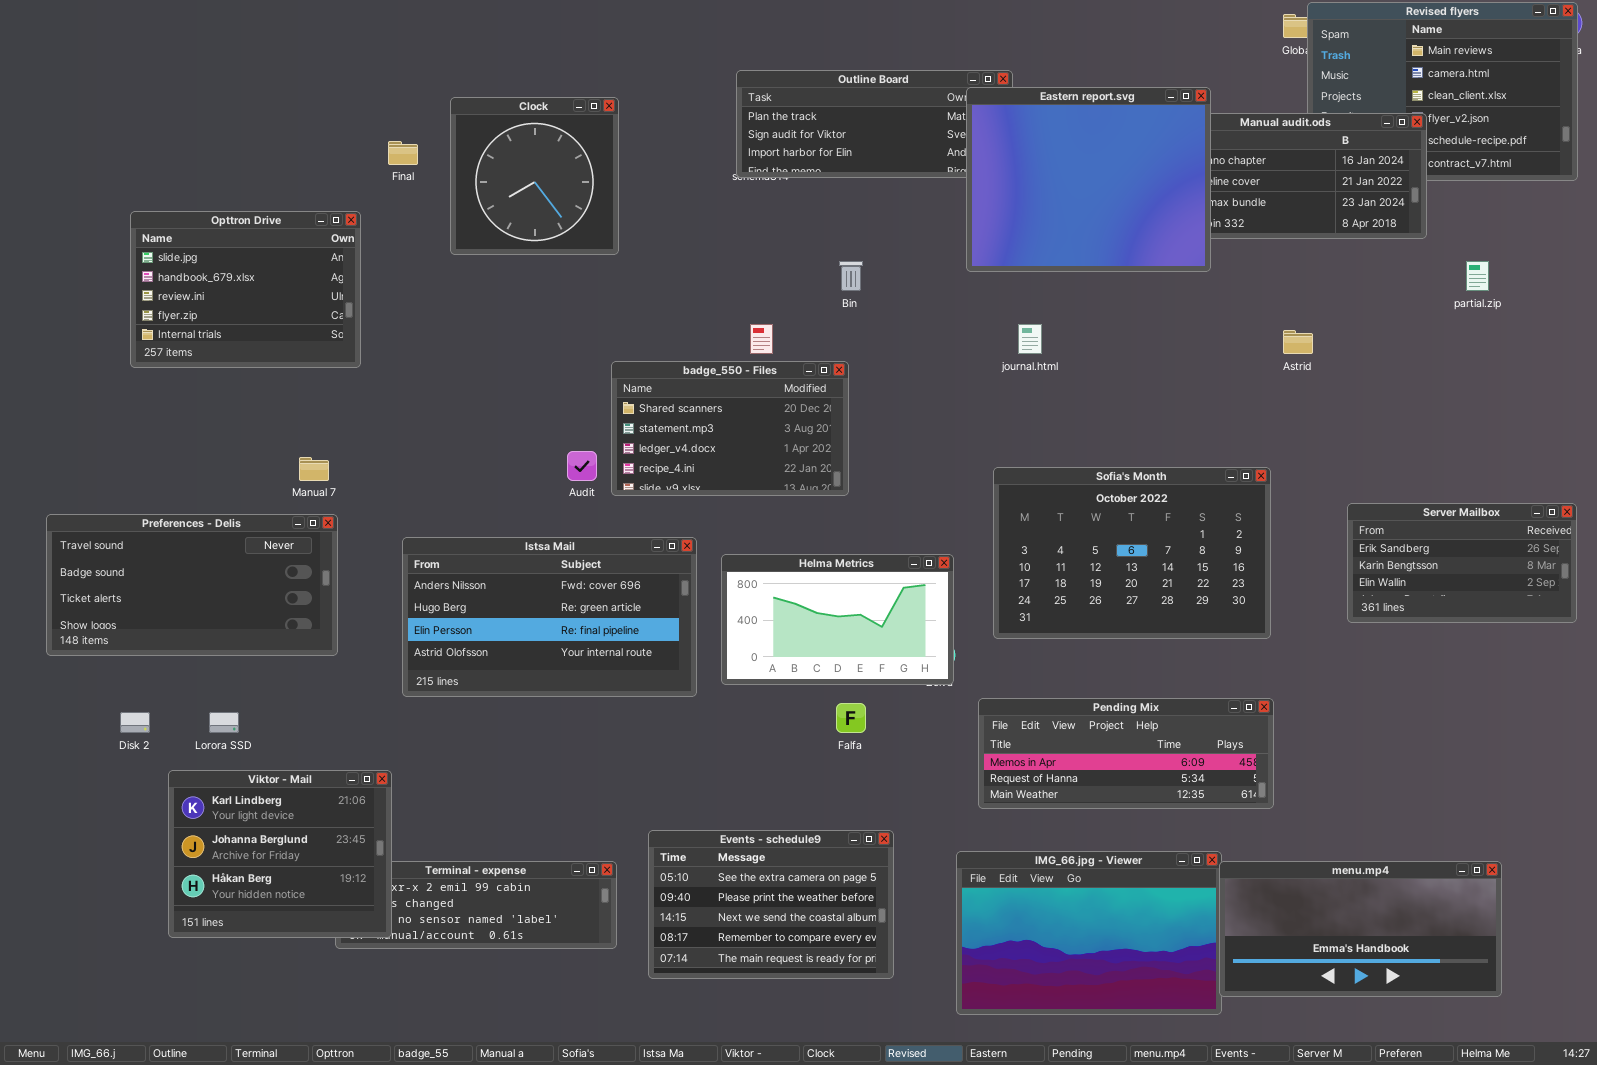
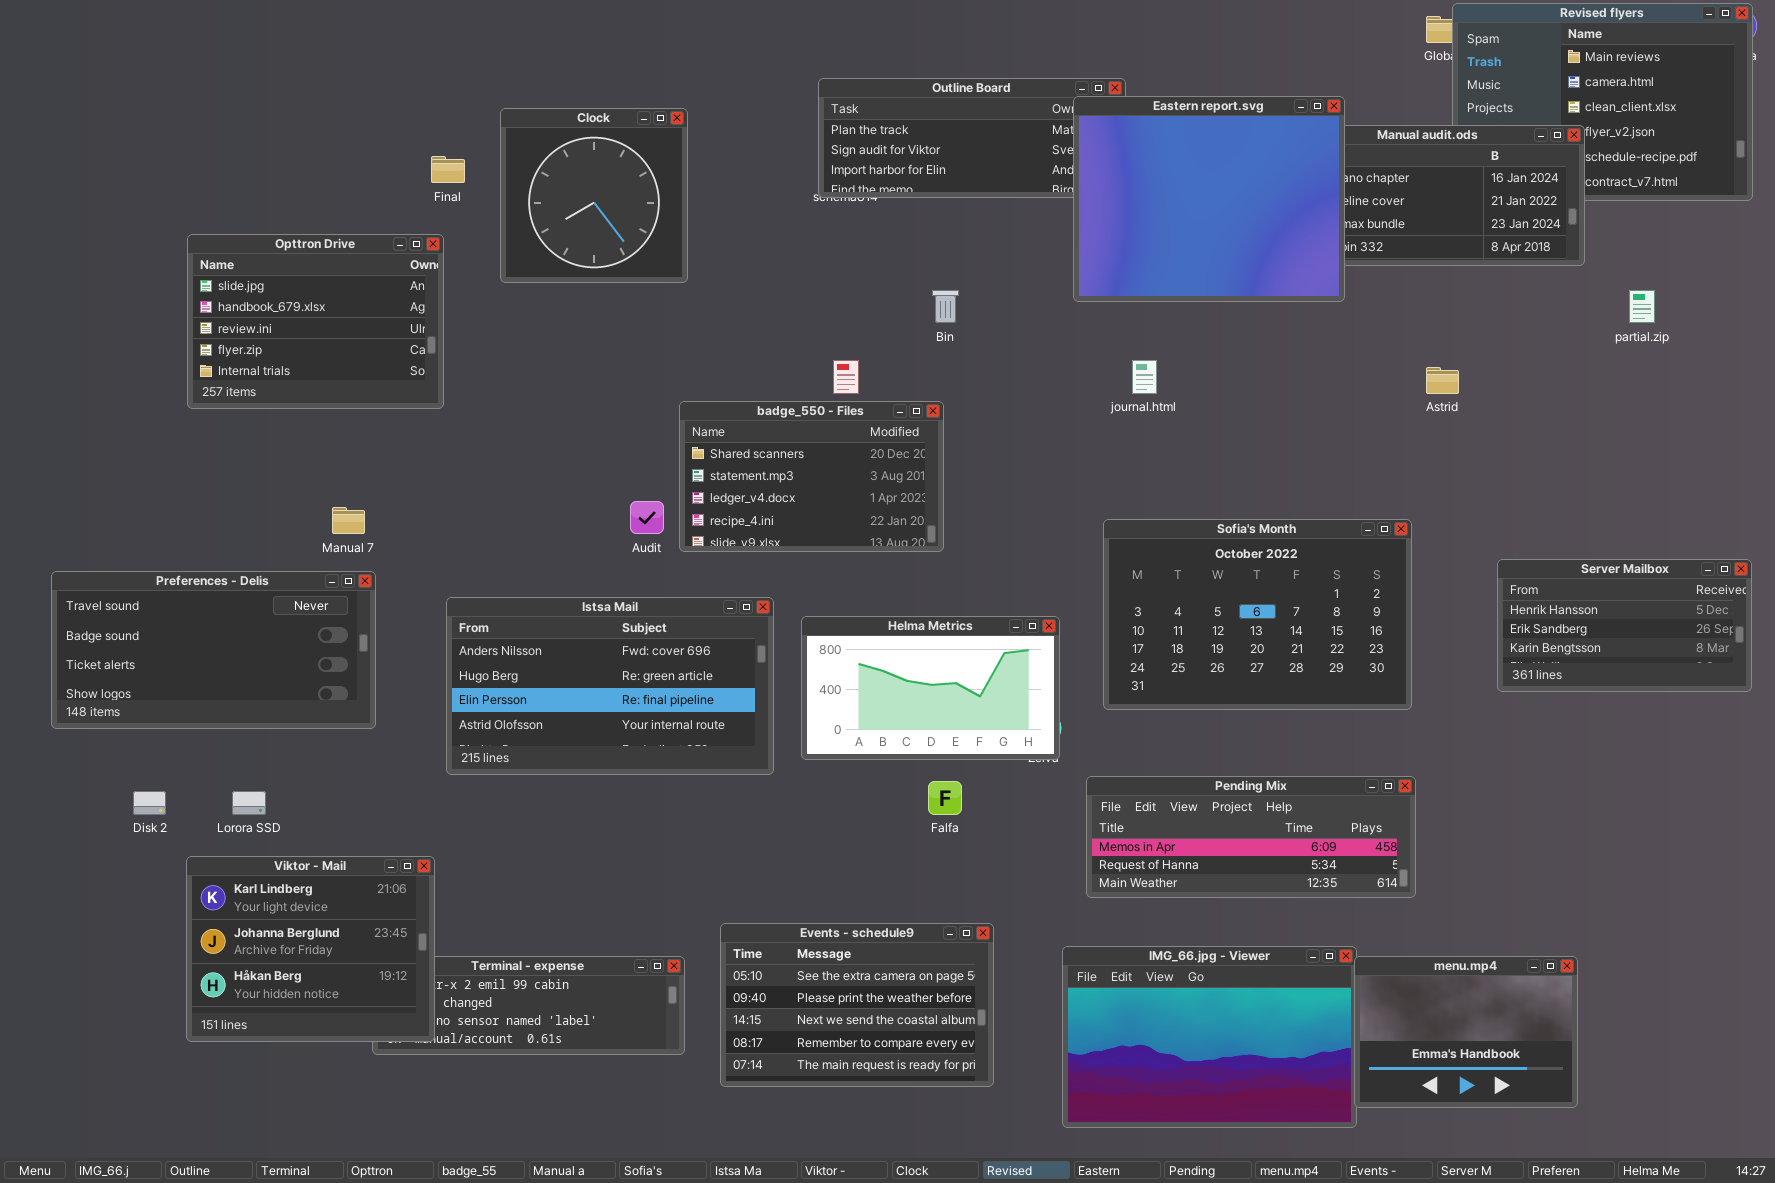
Opttron Drive: [130,211,361,368] -> [187,234,444,409], moved
Server Mailbox: [1347,503,1577,623] -> [1497,559,1752,692], scrolled up 1 row
menu.mp4: [1219,861,1502,997] -> [1354,956,1578,1108], resized

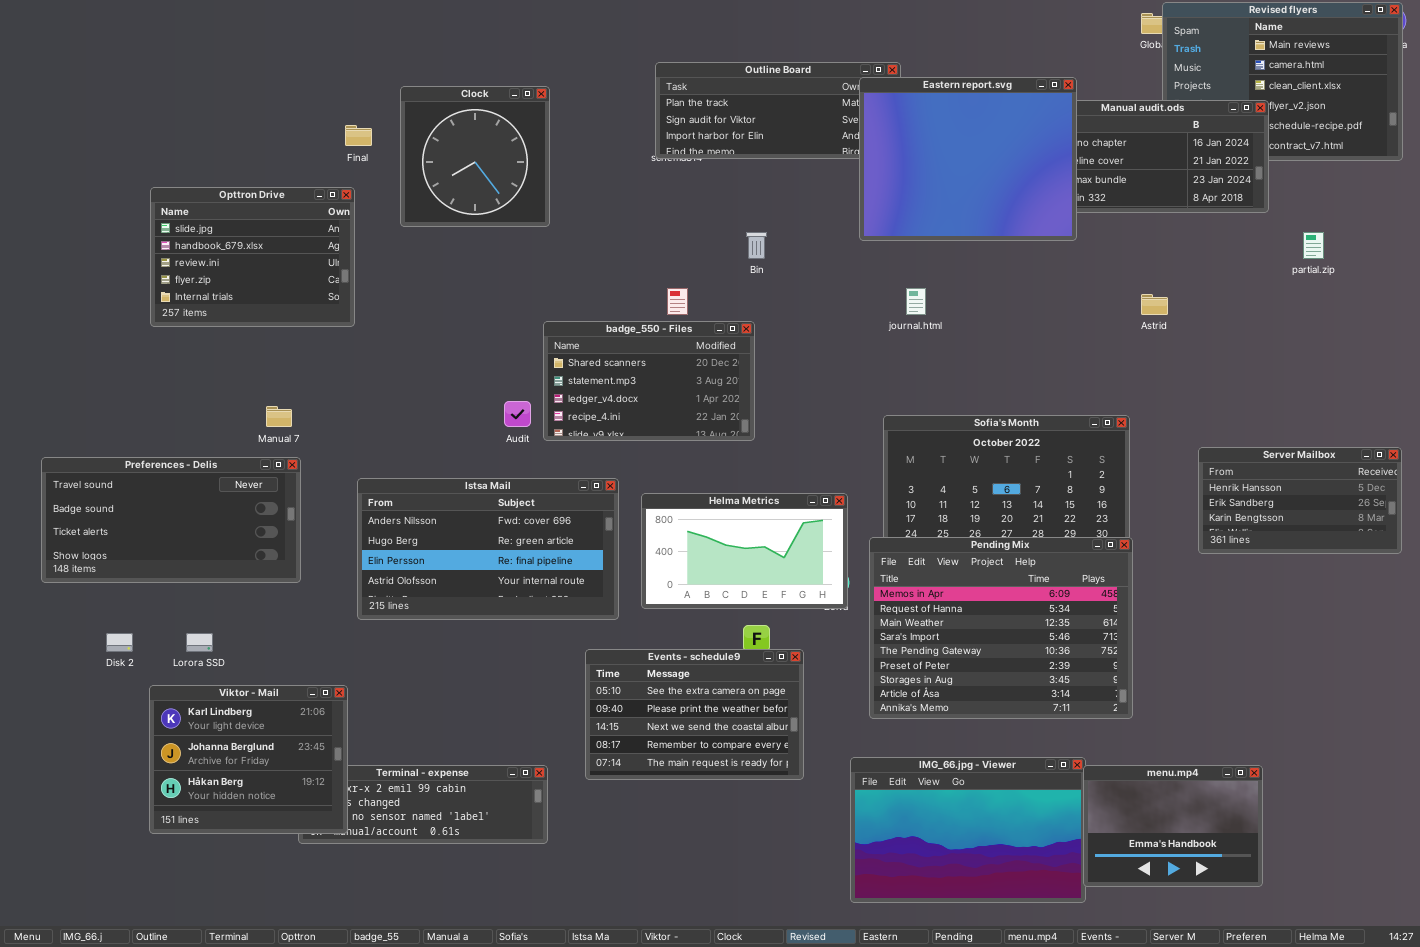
Pending Mix: [1086,776,1416,898] -> [869,537,1133,719], resized
Events - schedule9: [720,923,994,1087] -> [585,649,804,780], moved

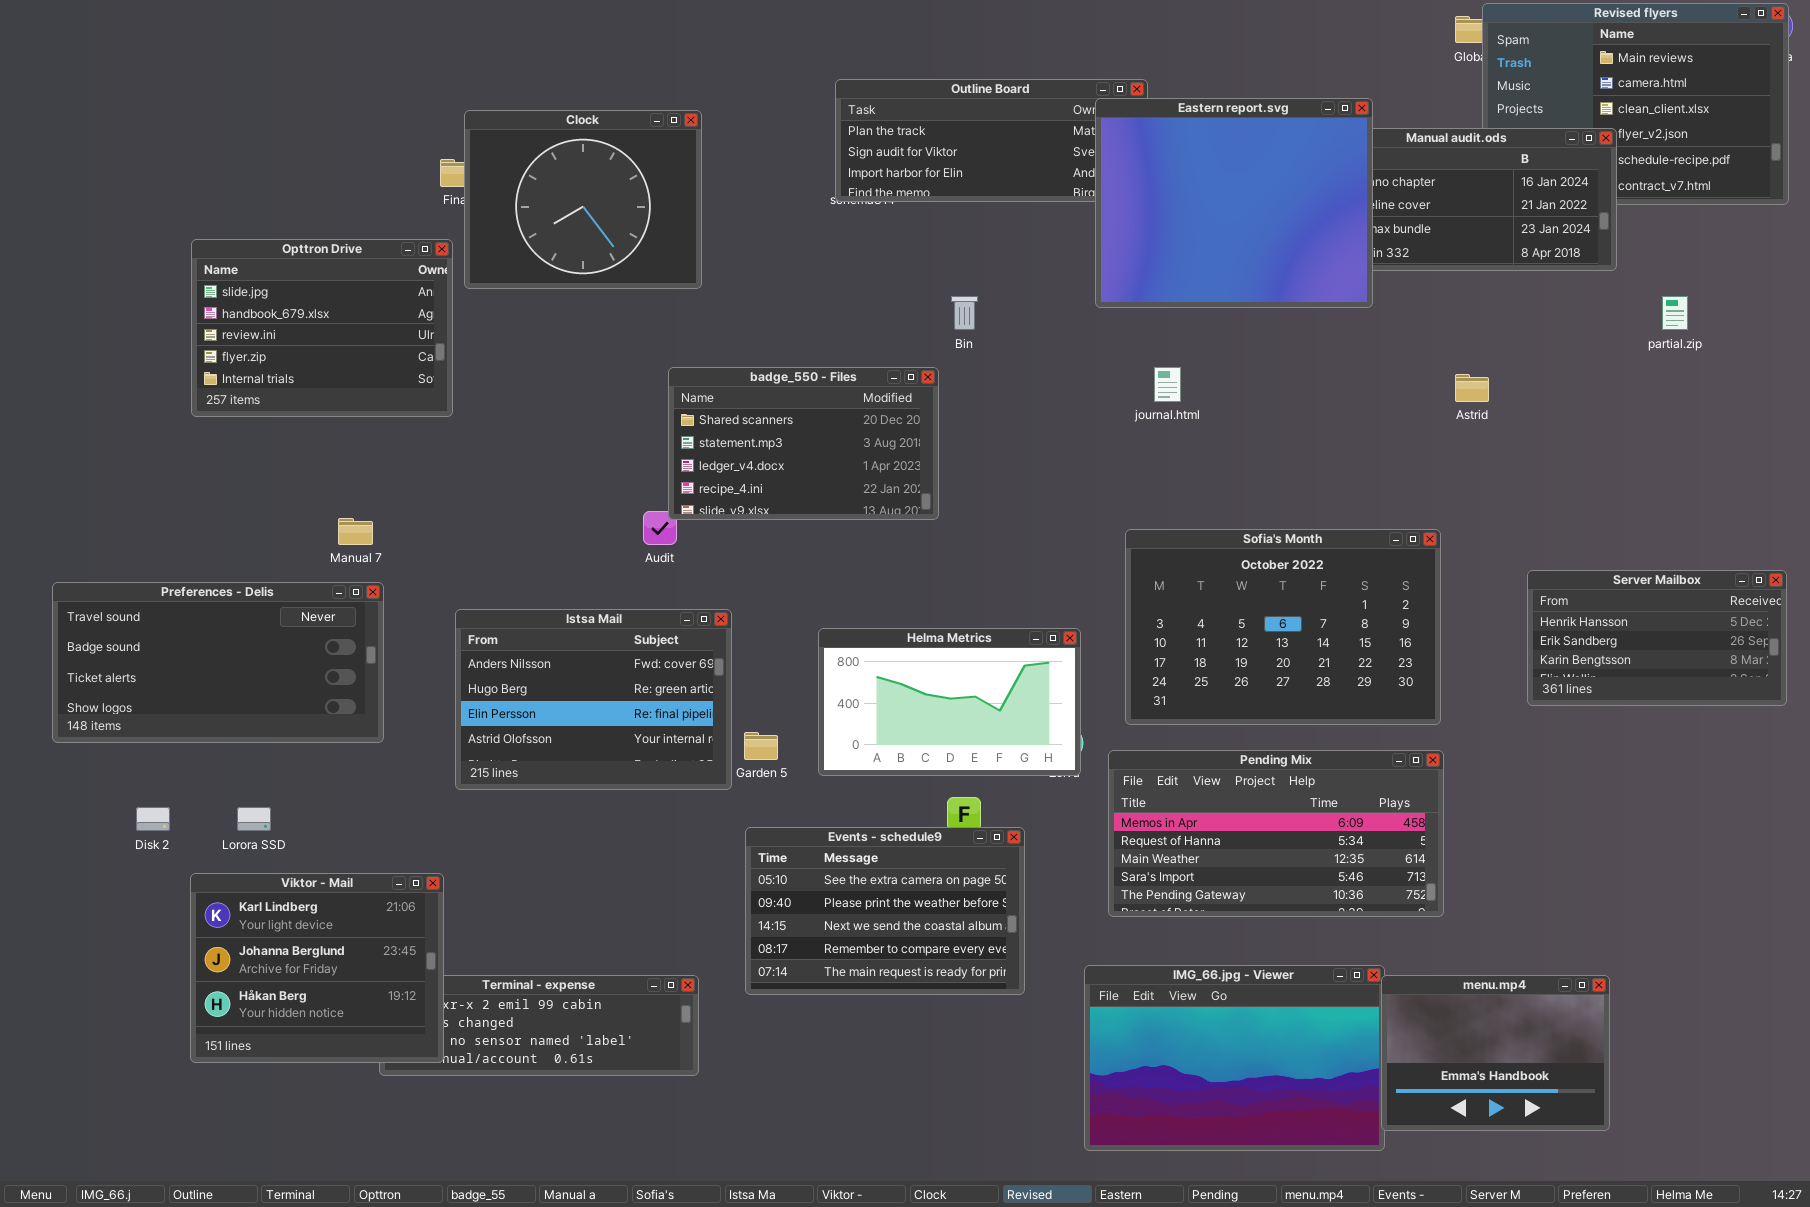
Clock: [400,86,550,227] -> [464,110,702,289], resized
badge_550 - Files: [543,321,755,441] -> [668,367,939,520], moved
Istsa Mail: [357,478,619,620] -> [455,609,732,790], resized
Pending Mix: [869,537,1133,719] -> [1108,750,1444,917], resized

